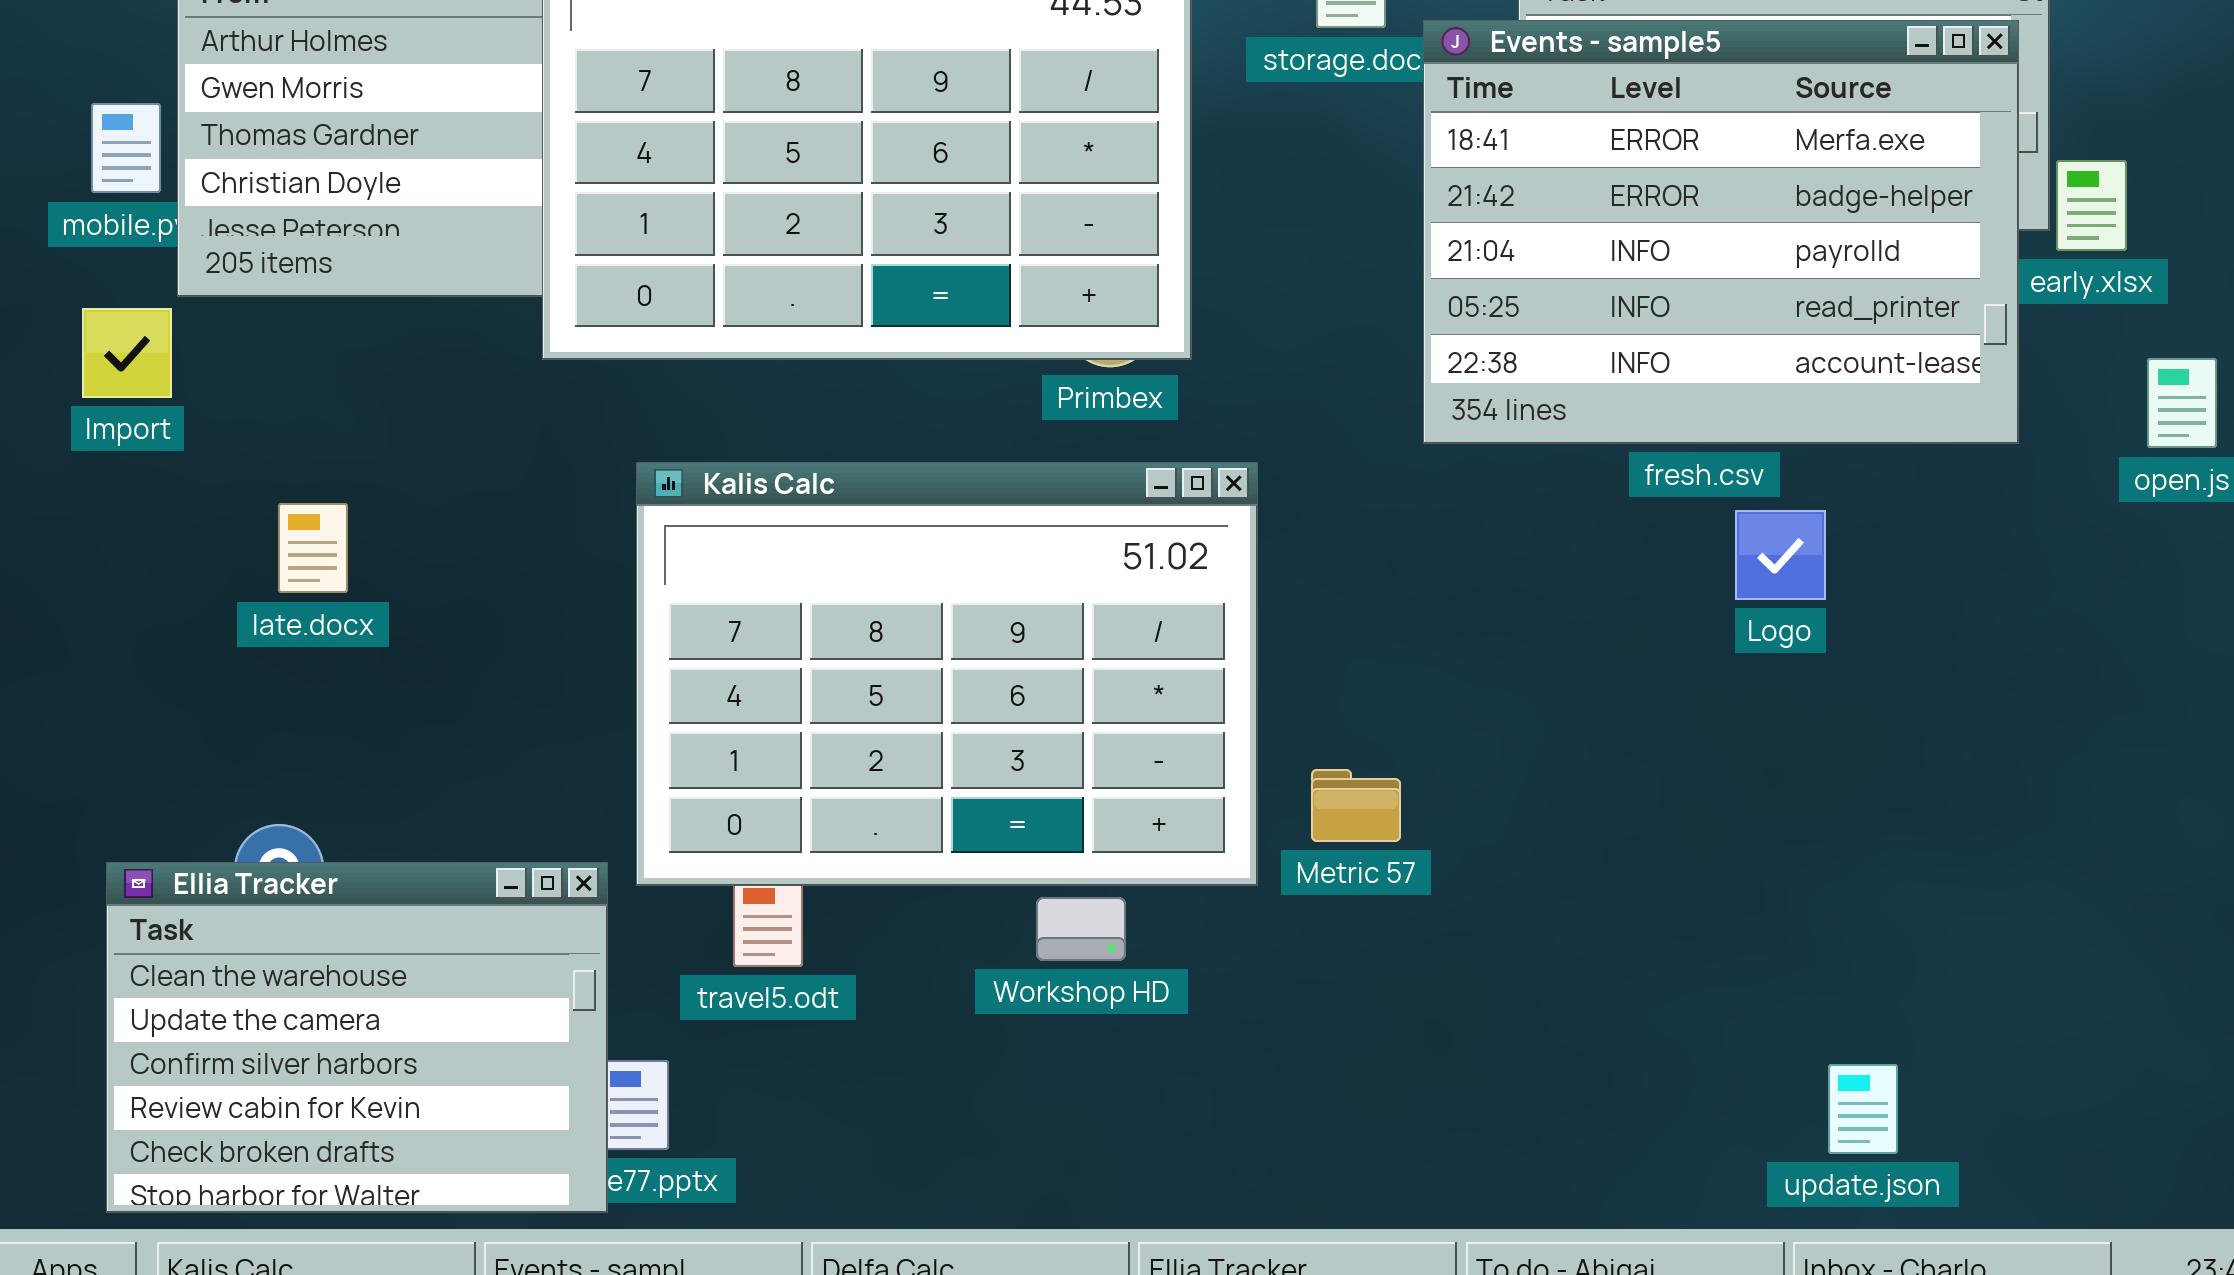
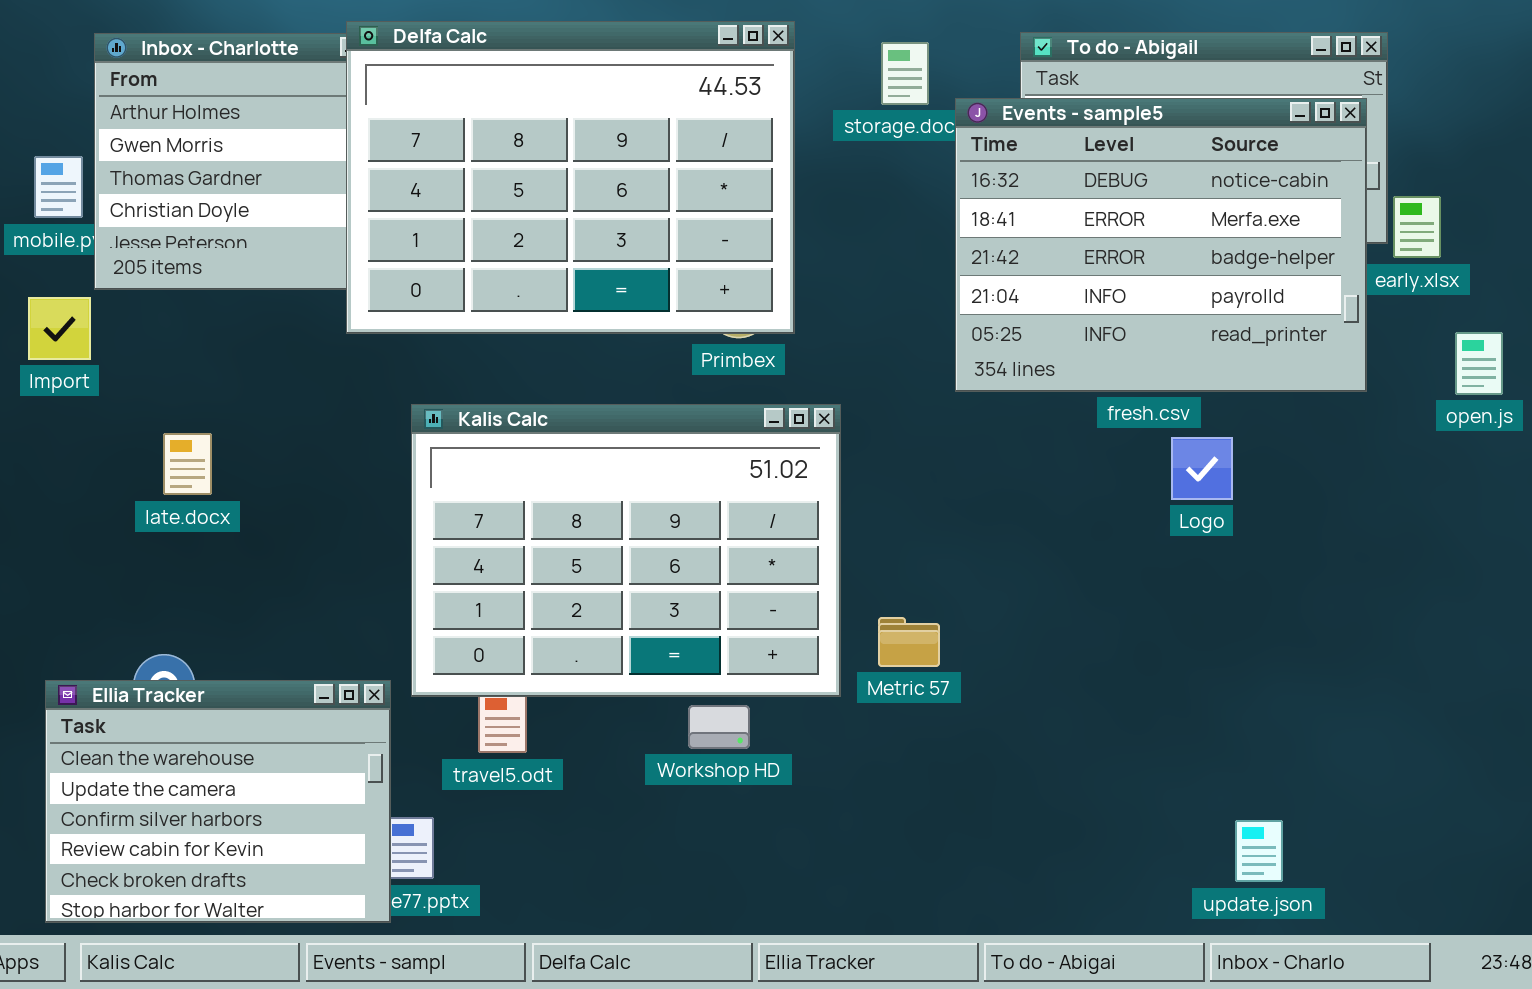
Events - sample5: [1423,20,2019,444] -> [955,98,1367,392], scrolled up 1 row

